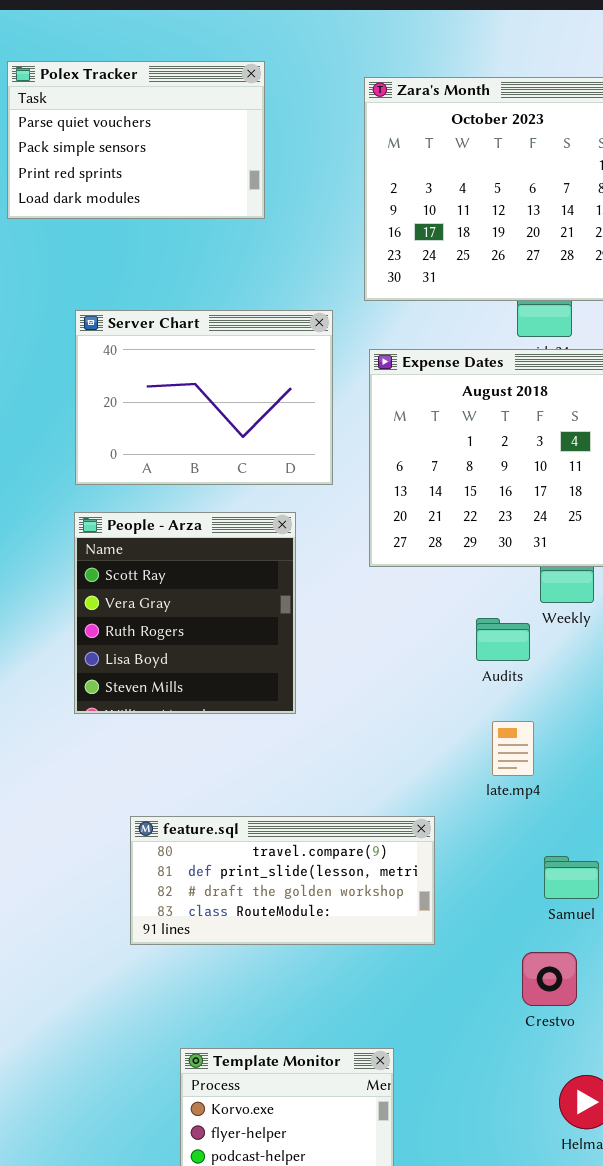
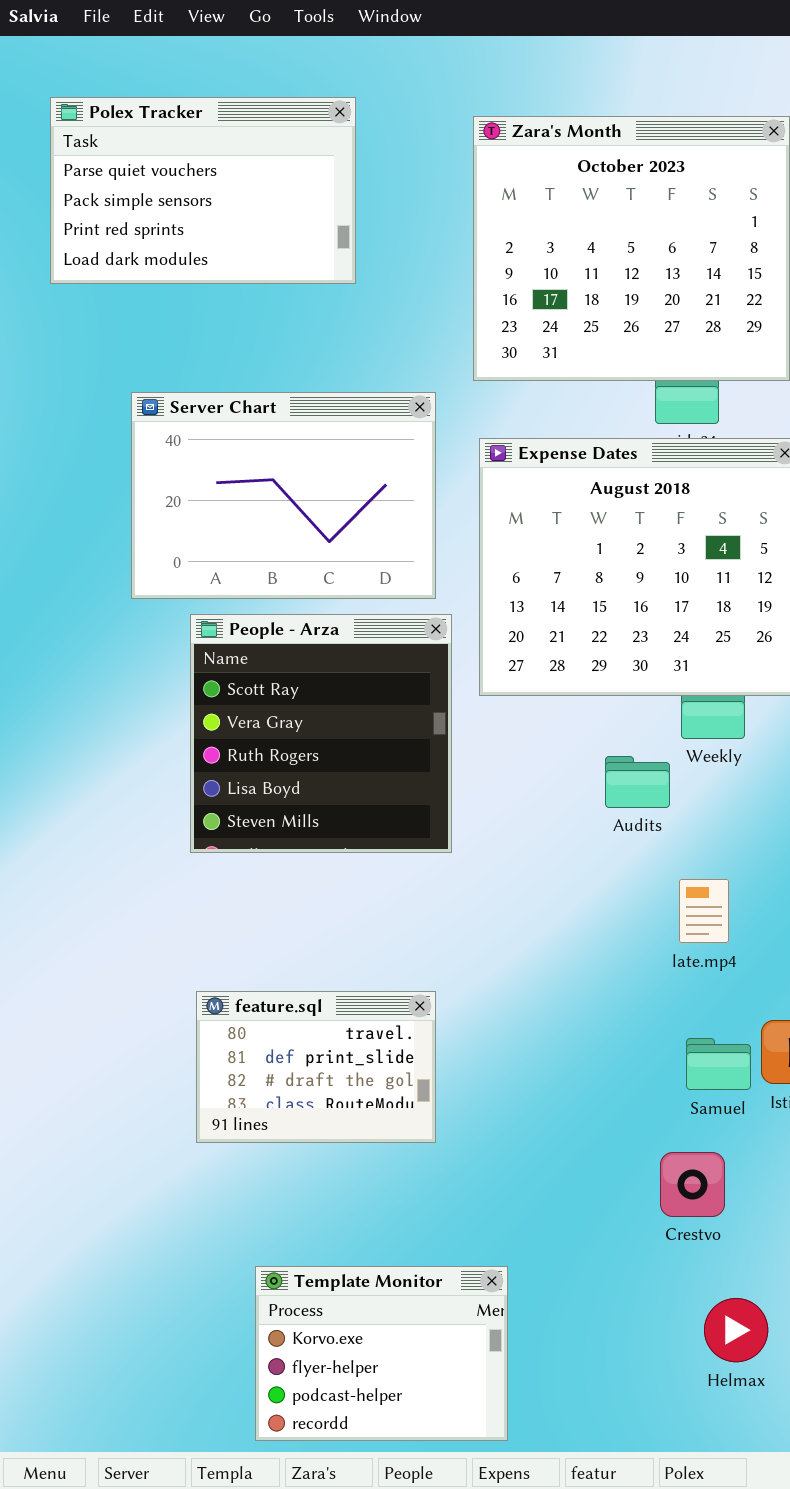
People - Arza: [74,512,296,714] -> [190,614,452,853], moved
late.mp4: [492,721,534,776] -> [679,879,729,943], moved
feature.sql: [130,816,435,945] -> [196,991,436,1143], resized

